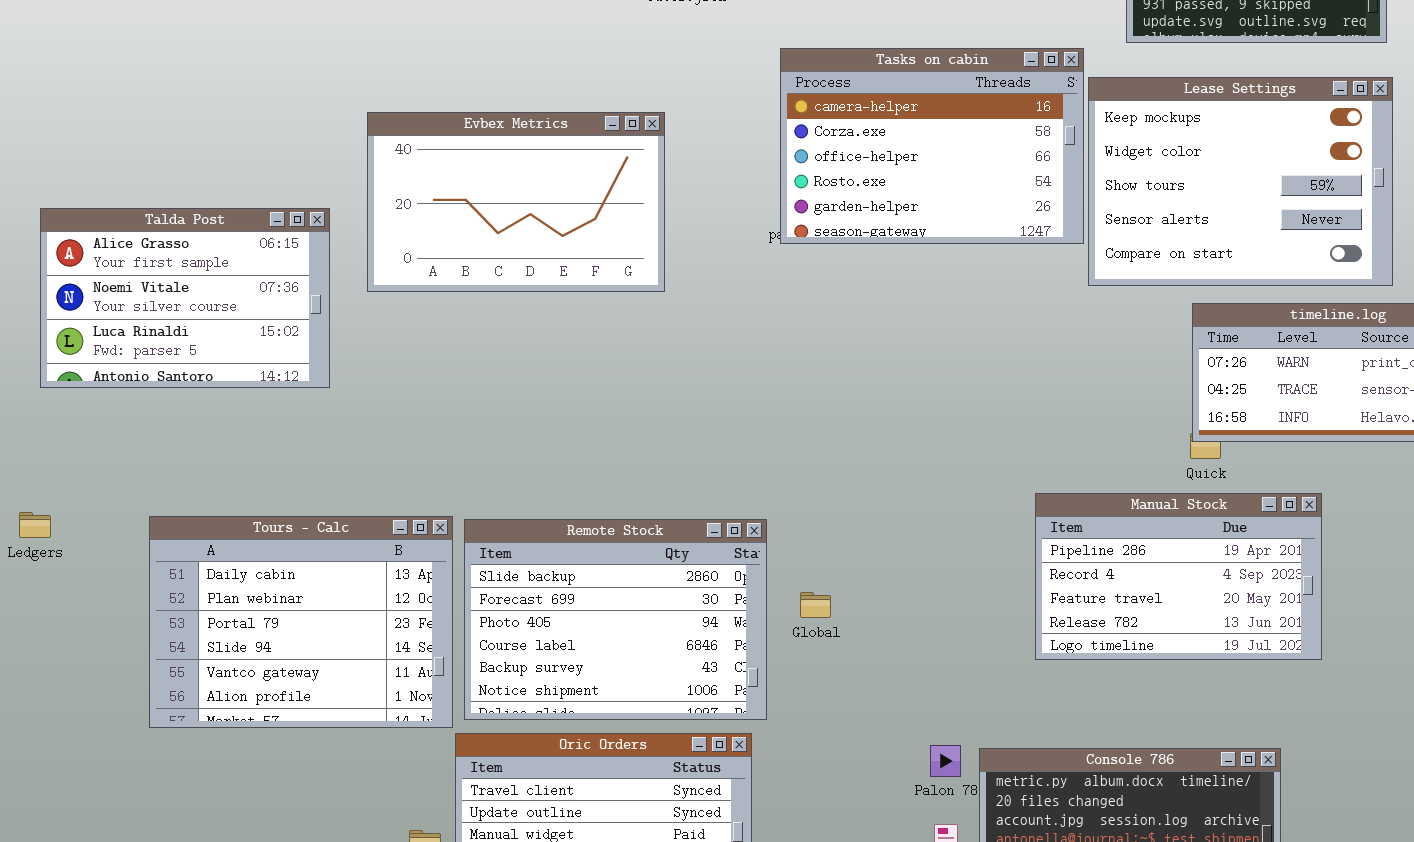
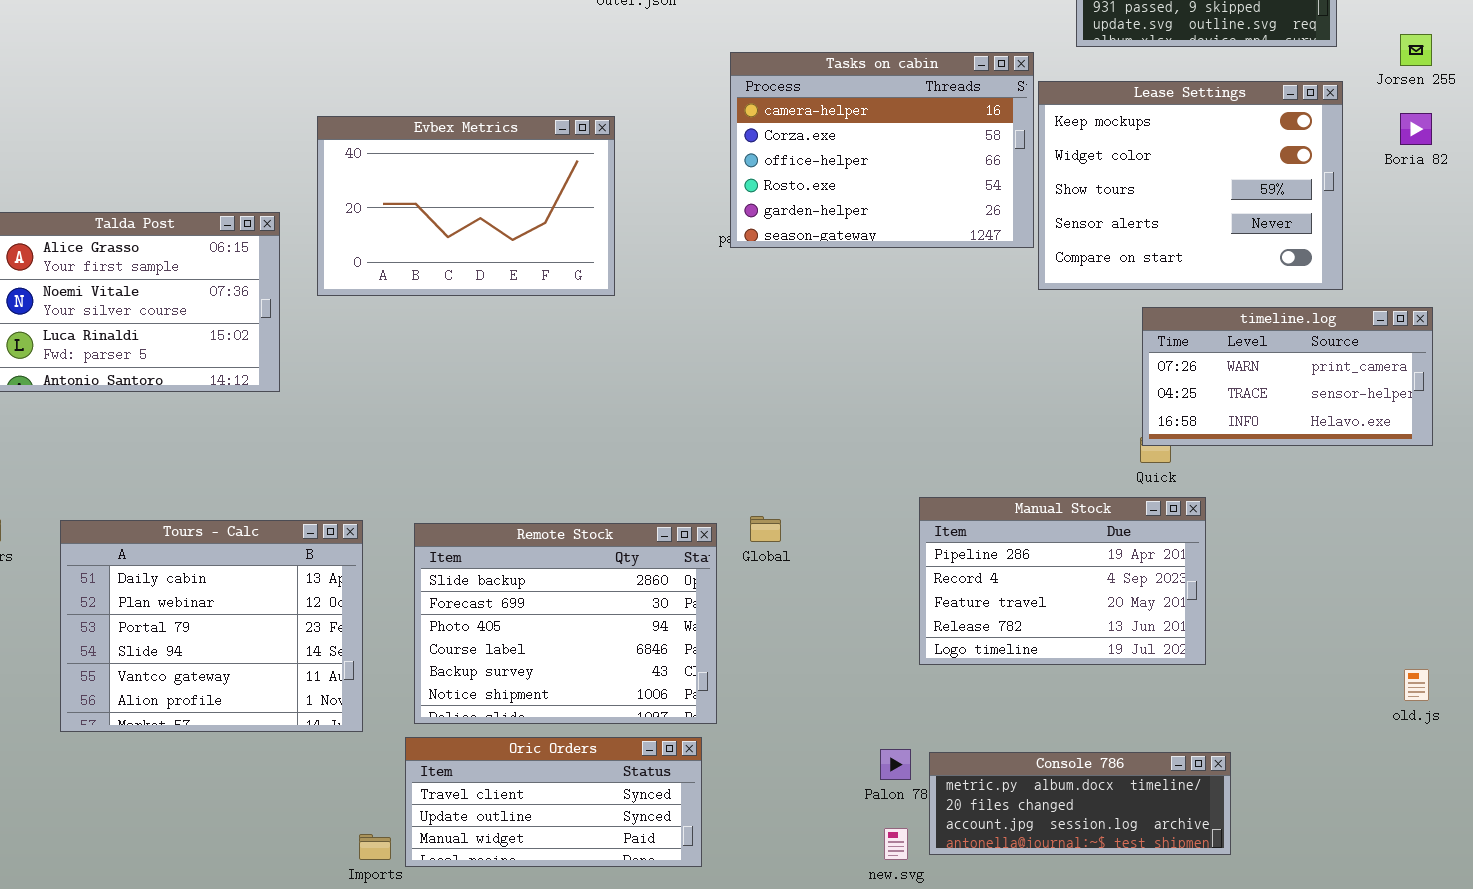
Manual Stock: [1035,493,1322,660] -> [919,497,1206,665], moved
Tours - Calc: [149,516,453,728] -> [60,520,363,732], moved
Global: [800,592,831,618] -> [750,516,781,542], moved

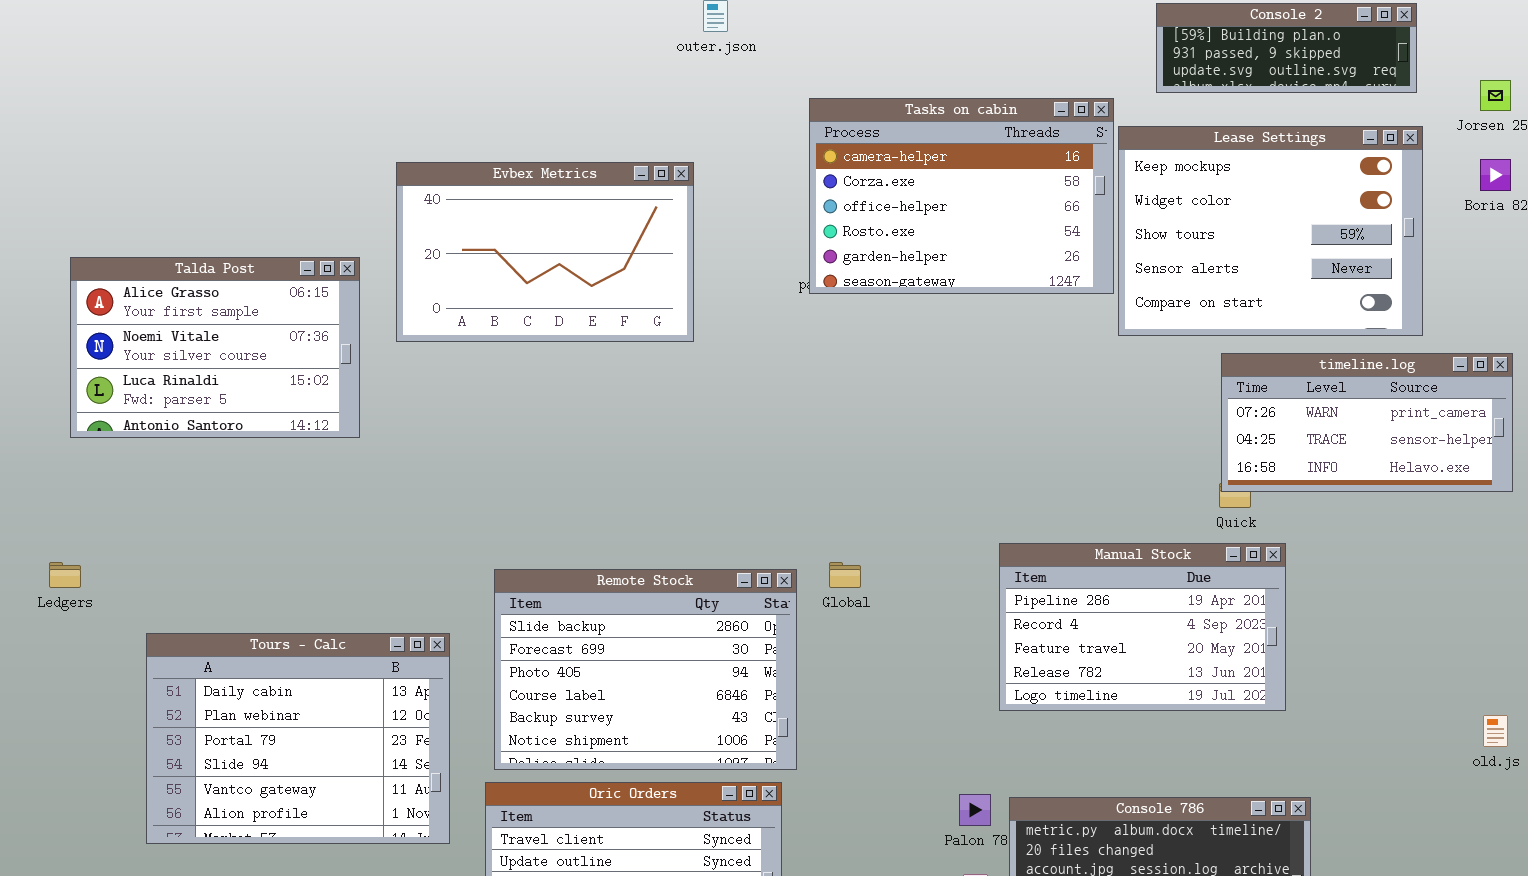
Tours - Calc: [60,520,363,732] -> [146,633,450,844], moved

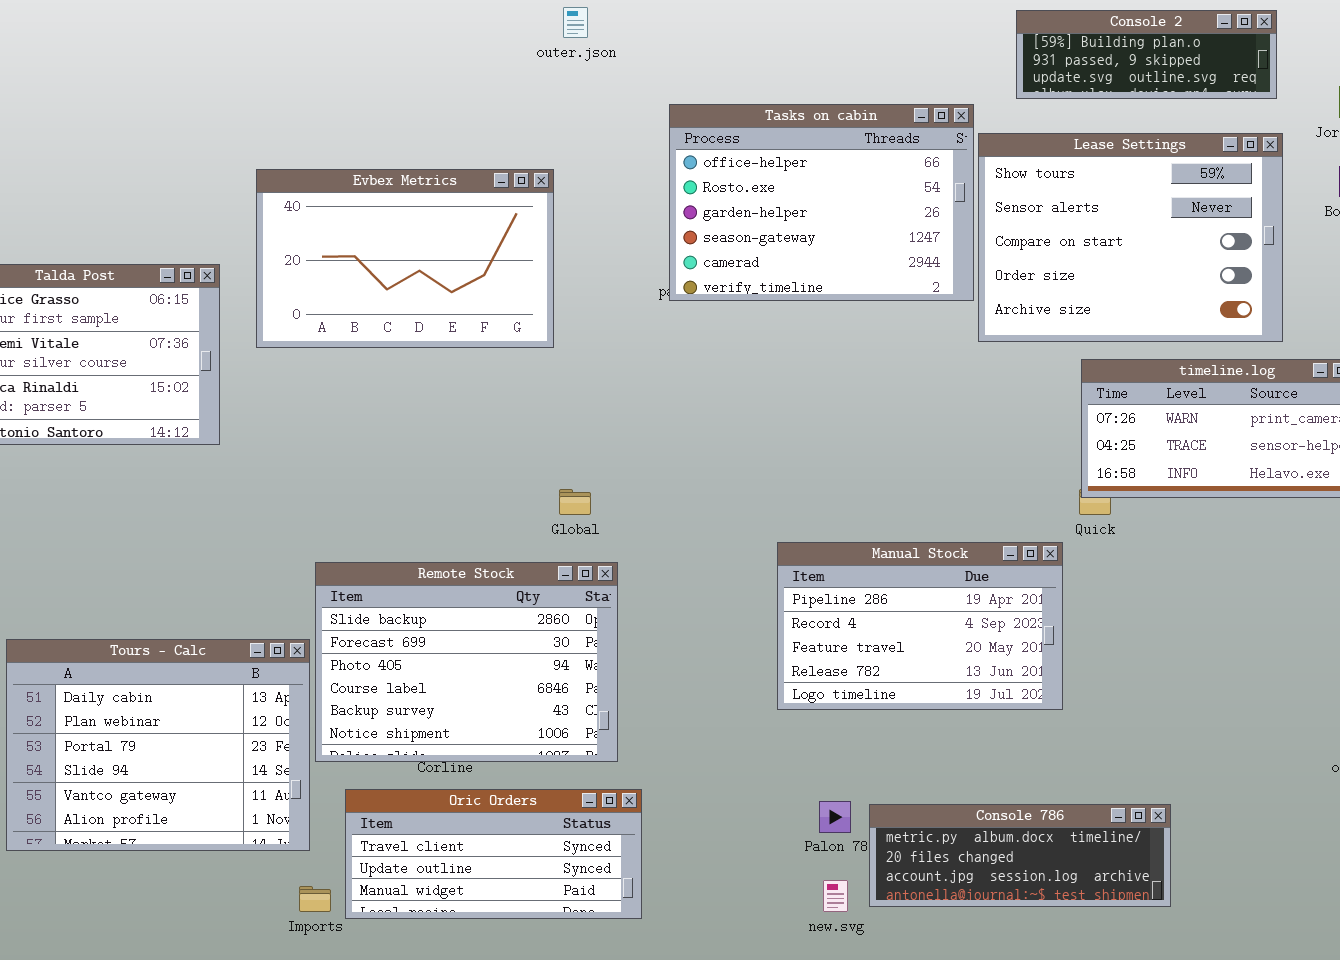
Tasks on cabin: [809,98,1114,294] -> [669,104,974,301], scrolled down 2 rows
Lease Settings: [1118,126,1423,336] -> [978,133,1283,342], scrolled down 2 rows
Manual Stock: [999,543,1286,711] -> [777,542,1063,710], moved
Global: [829,562,861,588] -> [559,489,591,515], moved
Remote Stock: [494,569,797,770] -> [315,562,618,762], moved

